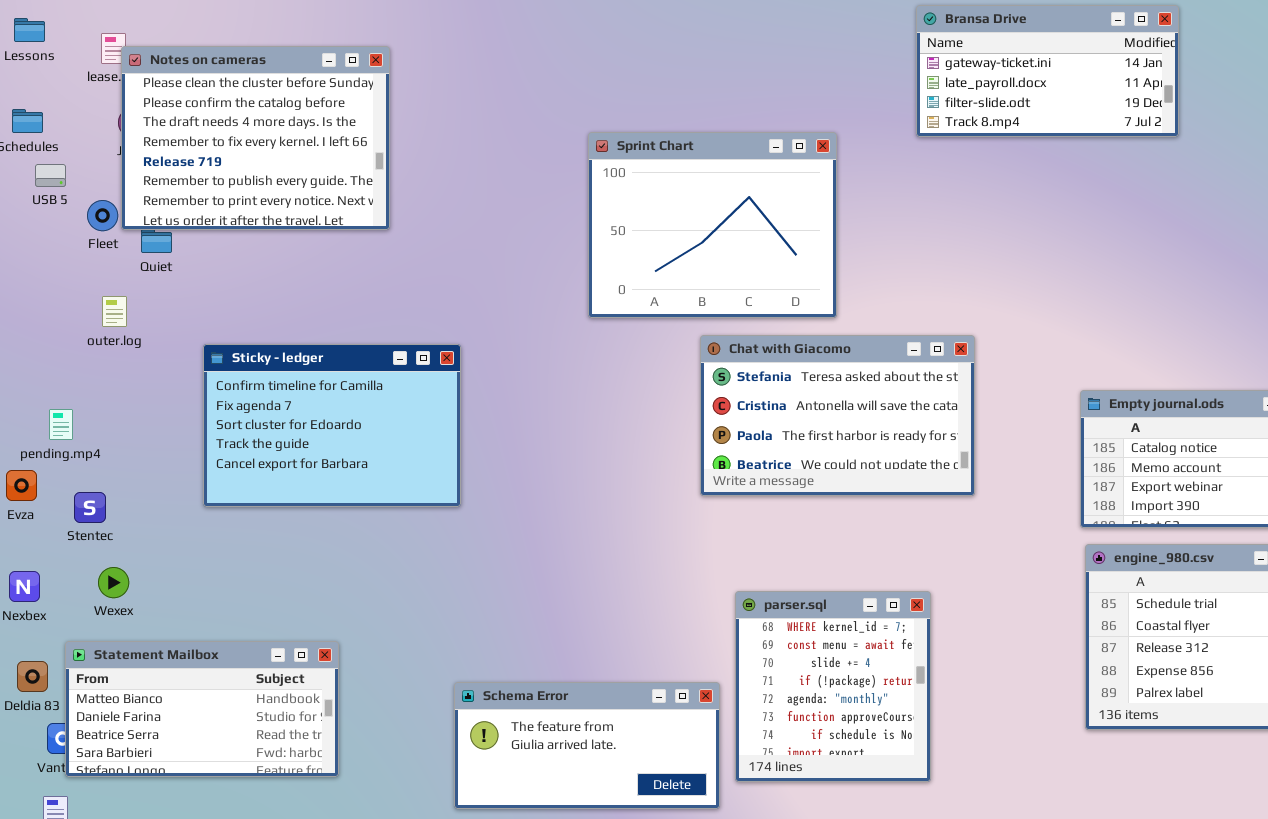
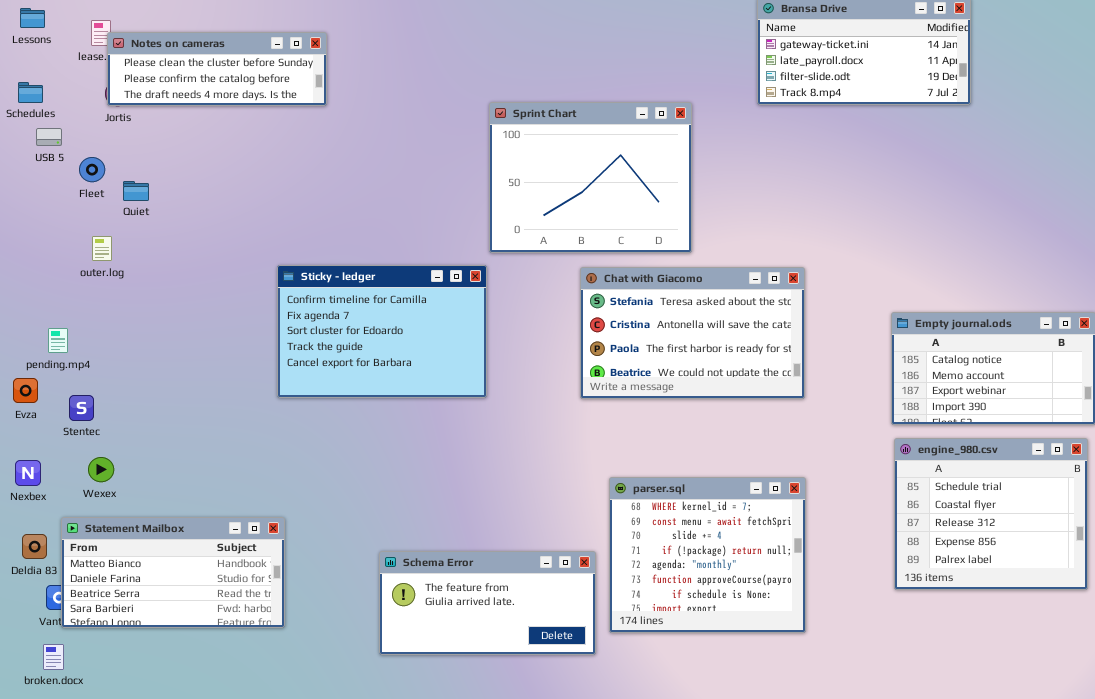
Notes on cameras: [121,46,390,230] -> [107,32,327,106], resized
Sticky - ledger: [203,344,461,507] -> [277,265,487,398], moved
parser.sql: [735,591,931,782] -> [609,477,806,633], resized

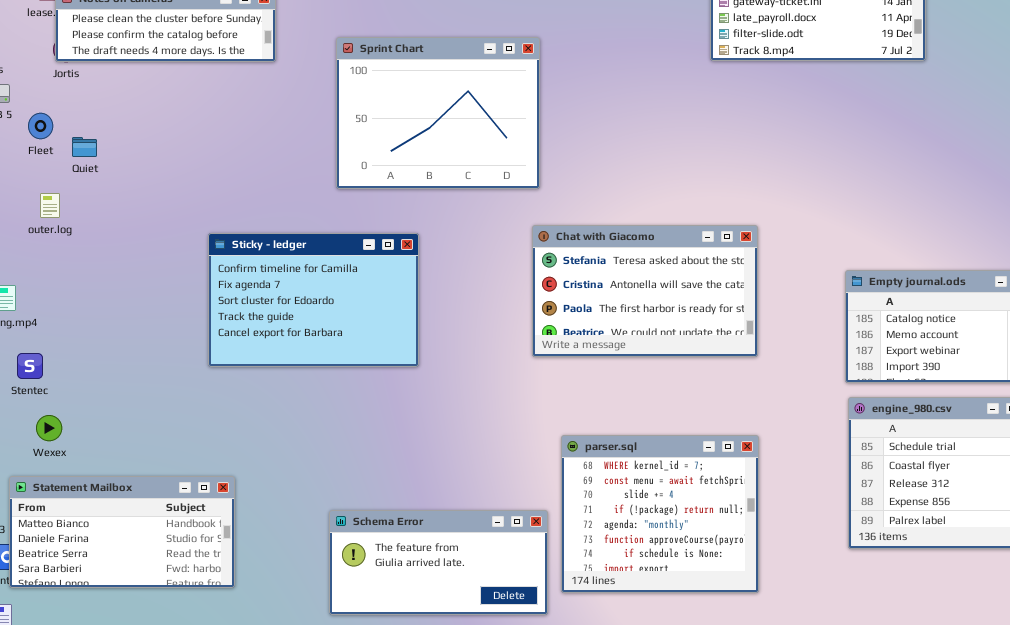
Sprint Chart: [489,102,692,253] -> [336,37,540,189], moved
Sticky - ledger: [277,265,487,398] -> [208,233,419,367], moved

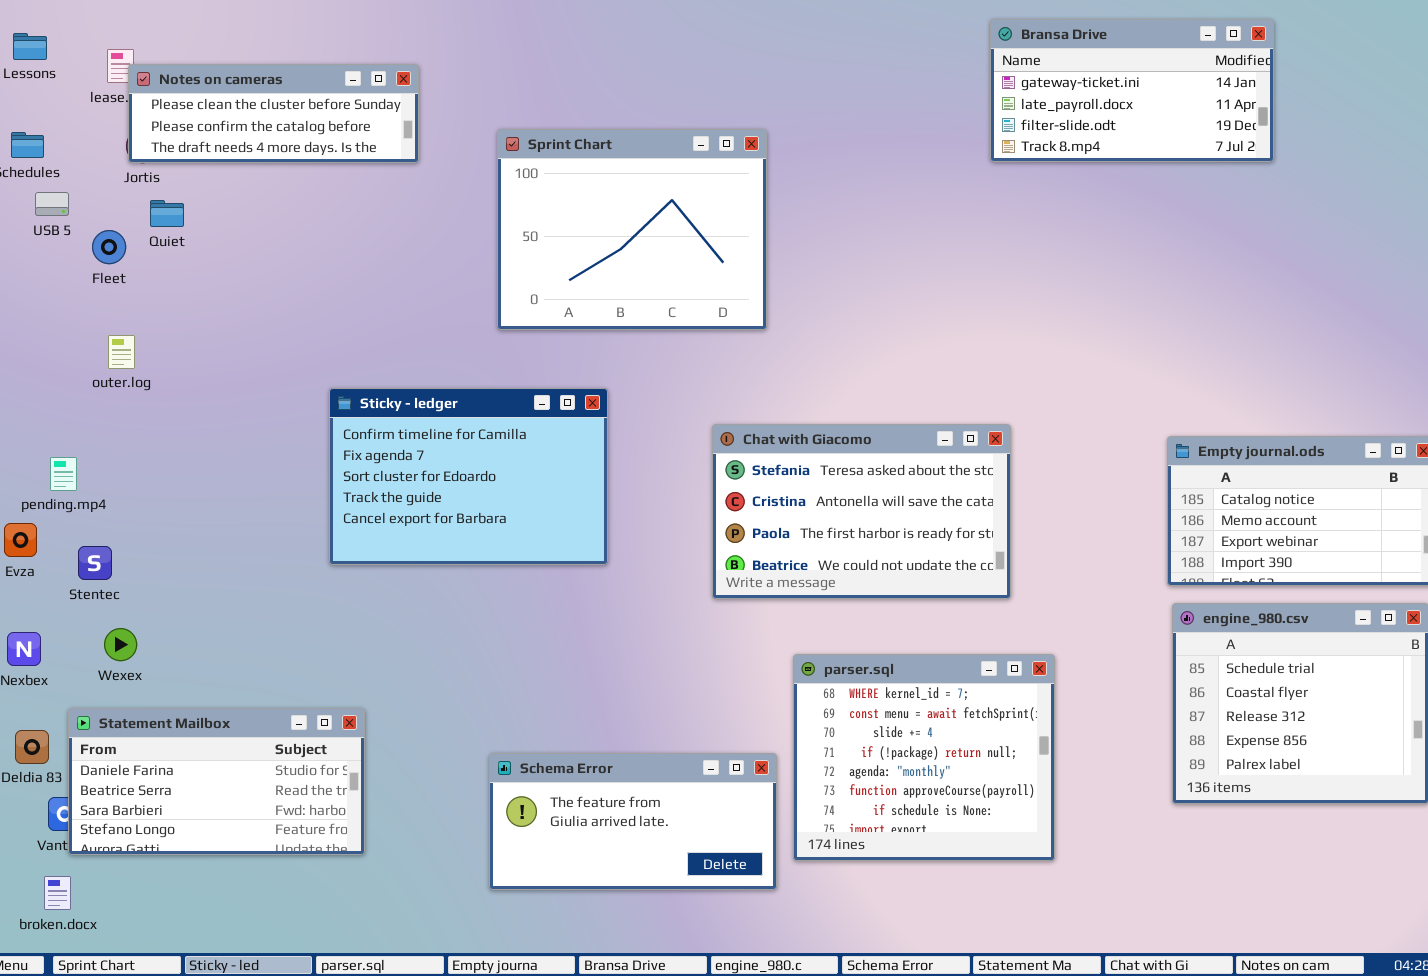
Quiet: [72,137,97,157] -> [150,200,184,227], moved
Chat with Giacomo: [532,225,758,357] -> [712,424,1011,599], moved
Statement Mailbox: [9,476,235,588] -> [68,708,365,855], scrolled down 1 row

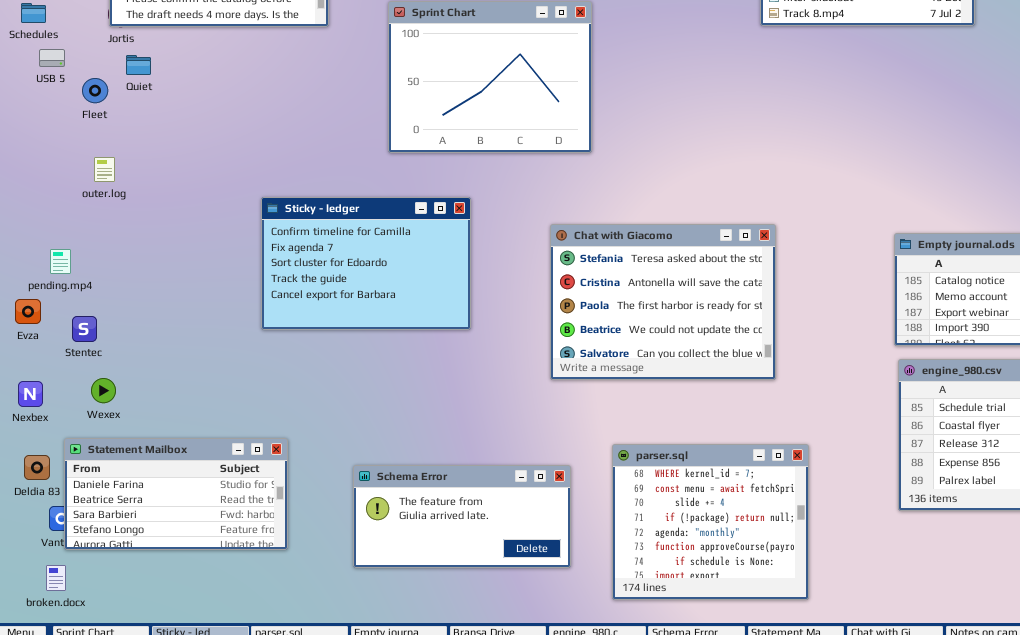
Chat with Giacomo: [712,424,1011,599] -> [550,224,776,380], resized
parser.sql: [793,654,1055,861] -> [612,444,809,600], moved
Schema Error: [489,753,777,890] -> [353,465,571,568], moved

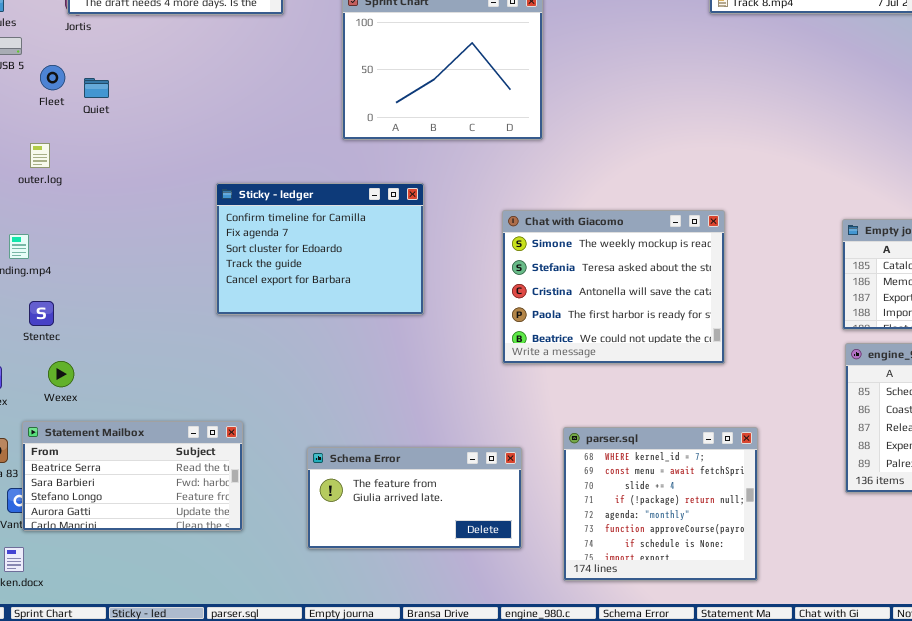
Quiet: [126,55,151,75] -> [84,78,109,98], moved
outer.log: [94,157,115,182] -> [30,143,50,168], moved
Chat with Giacomo: [550,224,776,380] -> [502,210,725,364], scrolled up 1 row
Statement Mailbox: [64,438,288,550] -> [22,421,243,531], scrolled down 1 row

